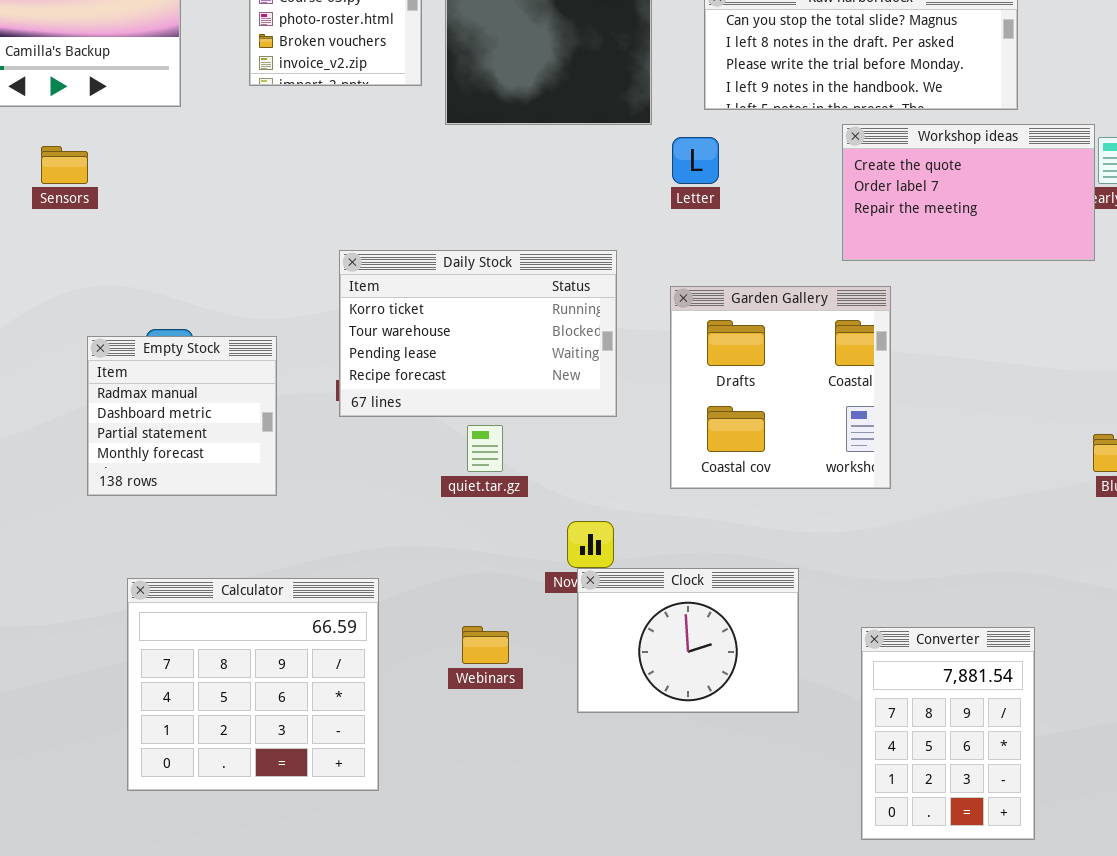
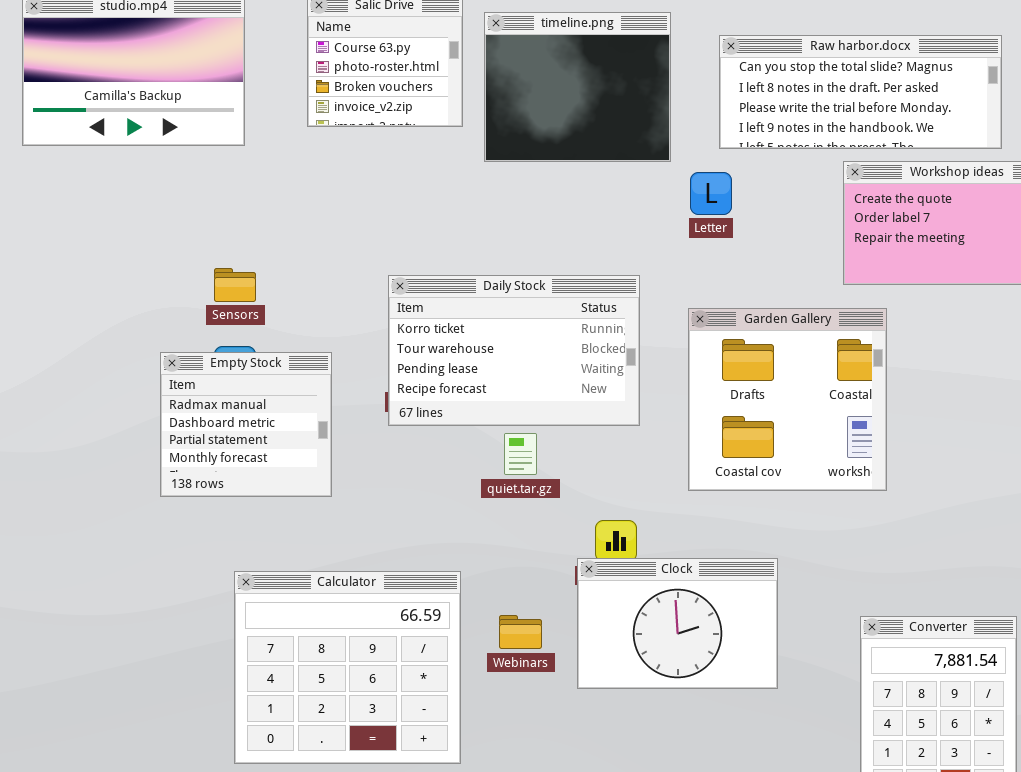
Sensors: [41,146,88,184] -> [214,268,256,302], moved
Clock: [577,568,799,713] -> [577,558,778,689], moved
Calculator: [127,578,379,791] -> [234,571,461,764], moved

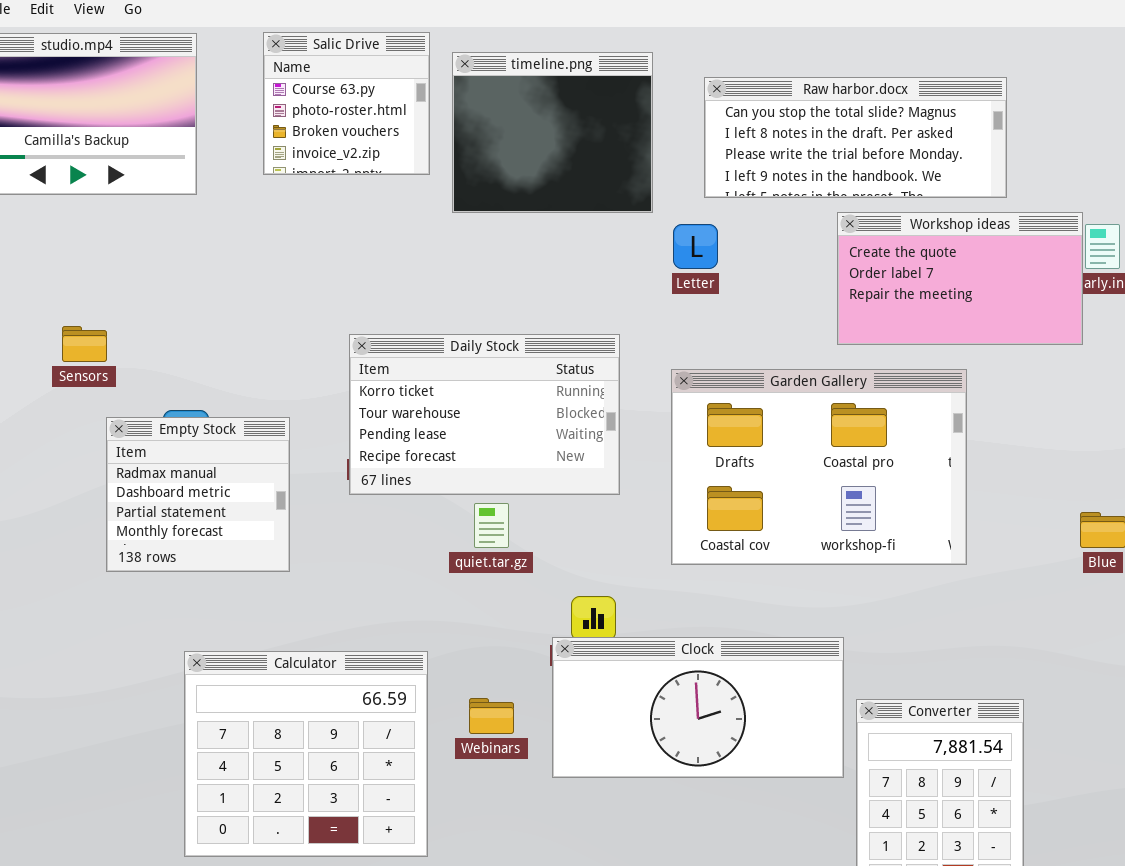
Sensors: [214,268,256,302] -> [62,326,107,362], moved
Garden Gallery: [688,308,887,491] -> [671,369,967,565], resized
Clock: [577,558,778,689] -> [552,637,844,778], resized

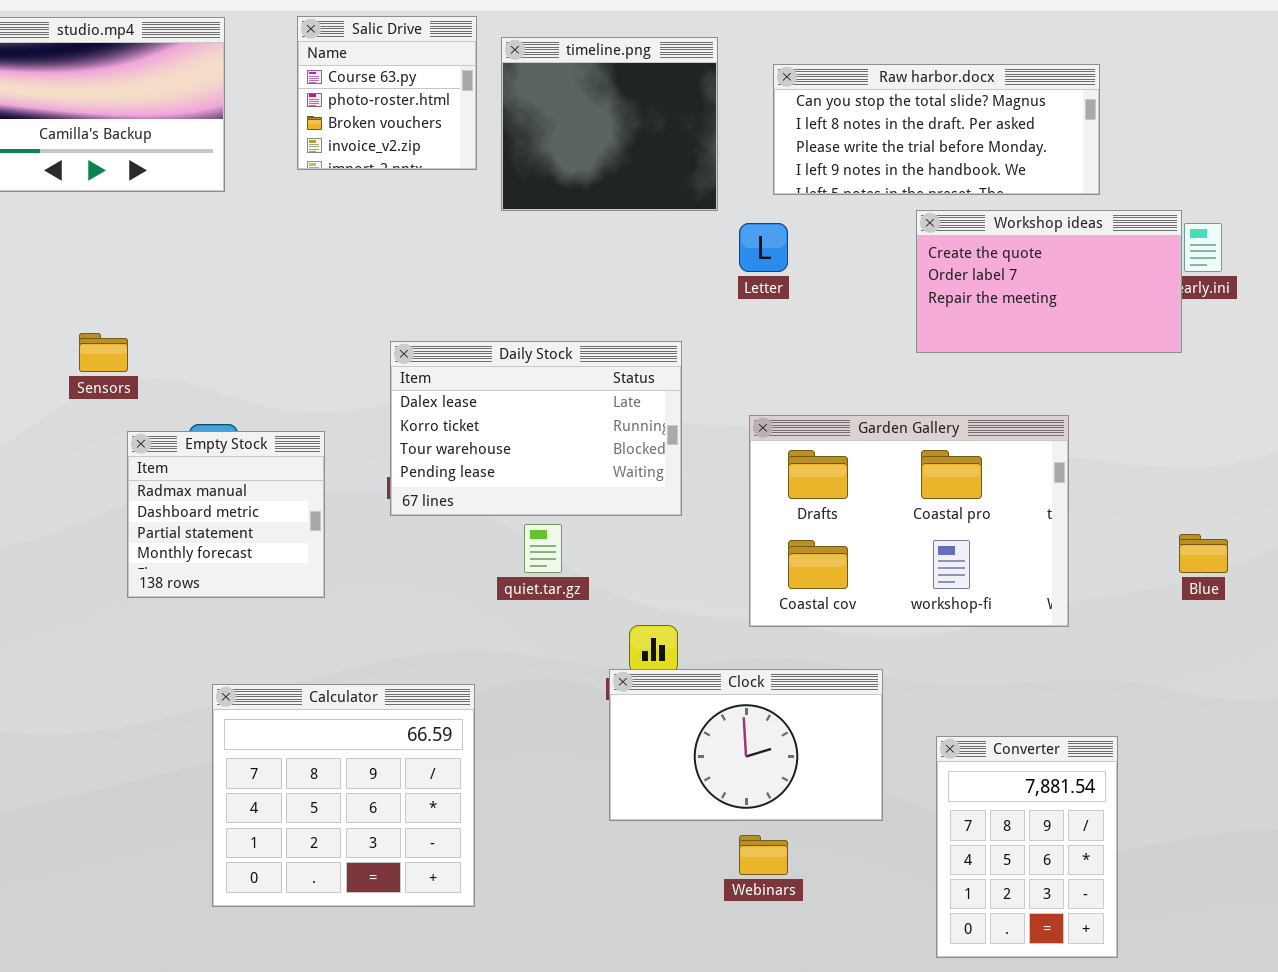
Daily Stock: [349,334,620,495] -> [390,341,682,516], scrolled up 1 row
Garden Gallery: [671,369,967,565] -> [749,415,1069,627], moved
Clock: [552,637,844,778] -> [609,669,883,821], resized
Webinars: [469,698,514,734] -> [739,835,788,875], moved

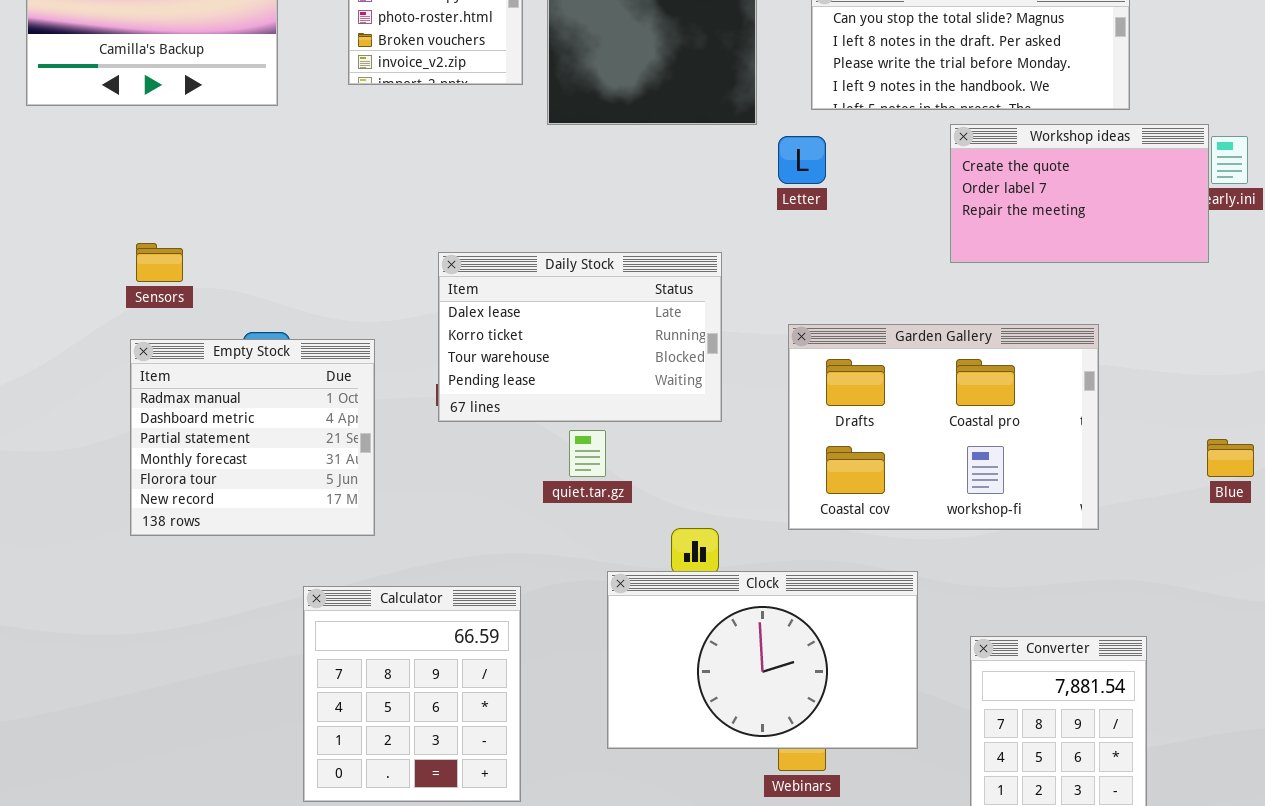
Empty Stock: [127,431,325,598] -> [130,339,375,536], resized
Clock: [609,669,883,821] -> [607,571,918,749], resized
Calculator: [212,684,475,907] -> [303,586,521,802], resized

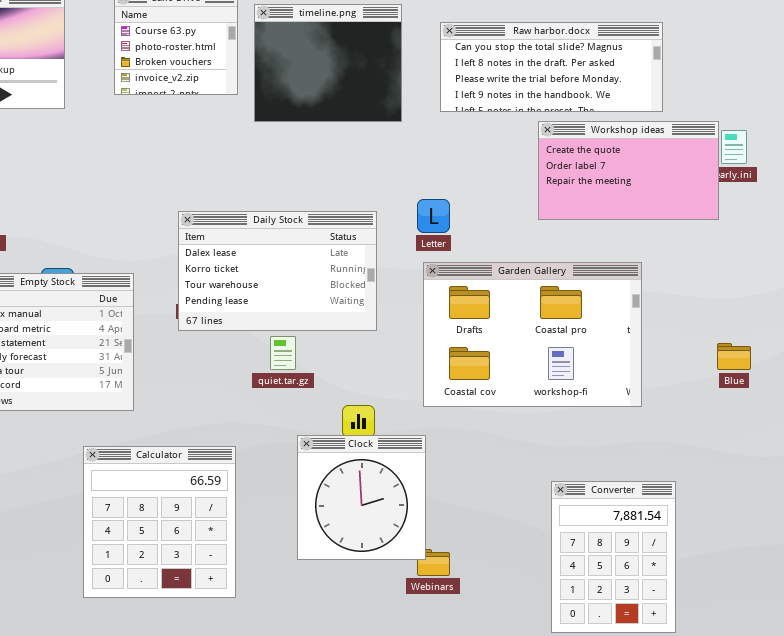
Letter: [778,136,826,184] -> [417,199,450,233], moved
Clock: [607,571,918,749] -> [297,435,426,560], resized

